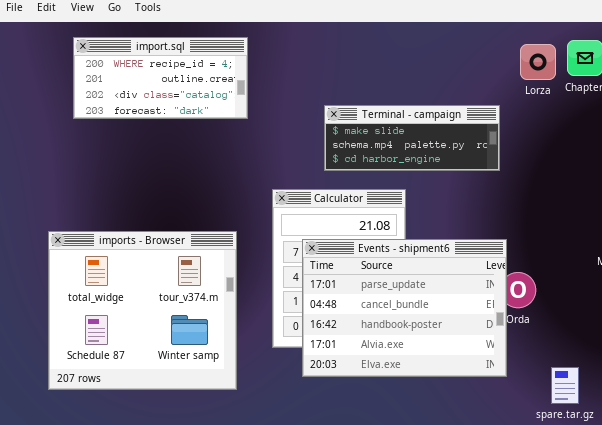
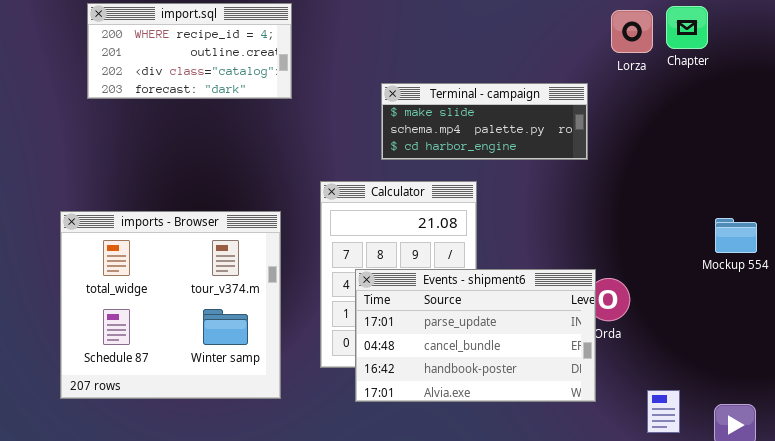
imports - Browser: [48,231,237,390] -> [60,211,281,399], moved
Events - shipment6: [302,239,507,377] -> [355,269,596,402], resized

